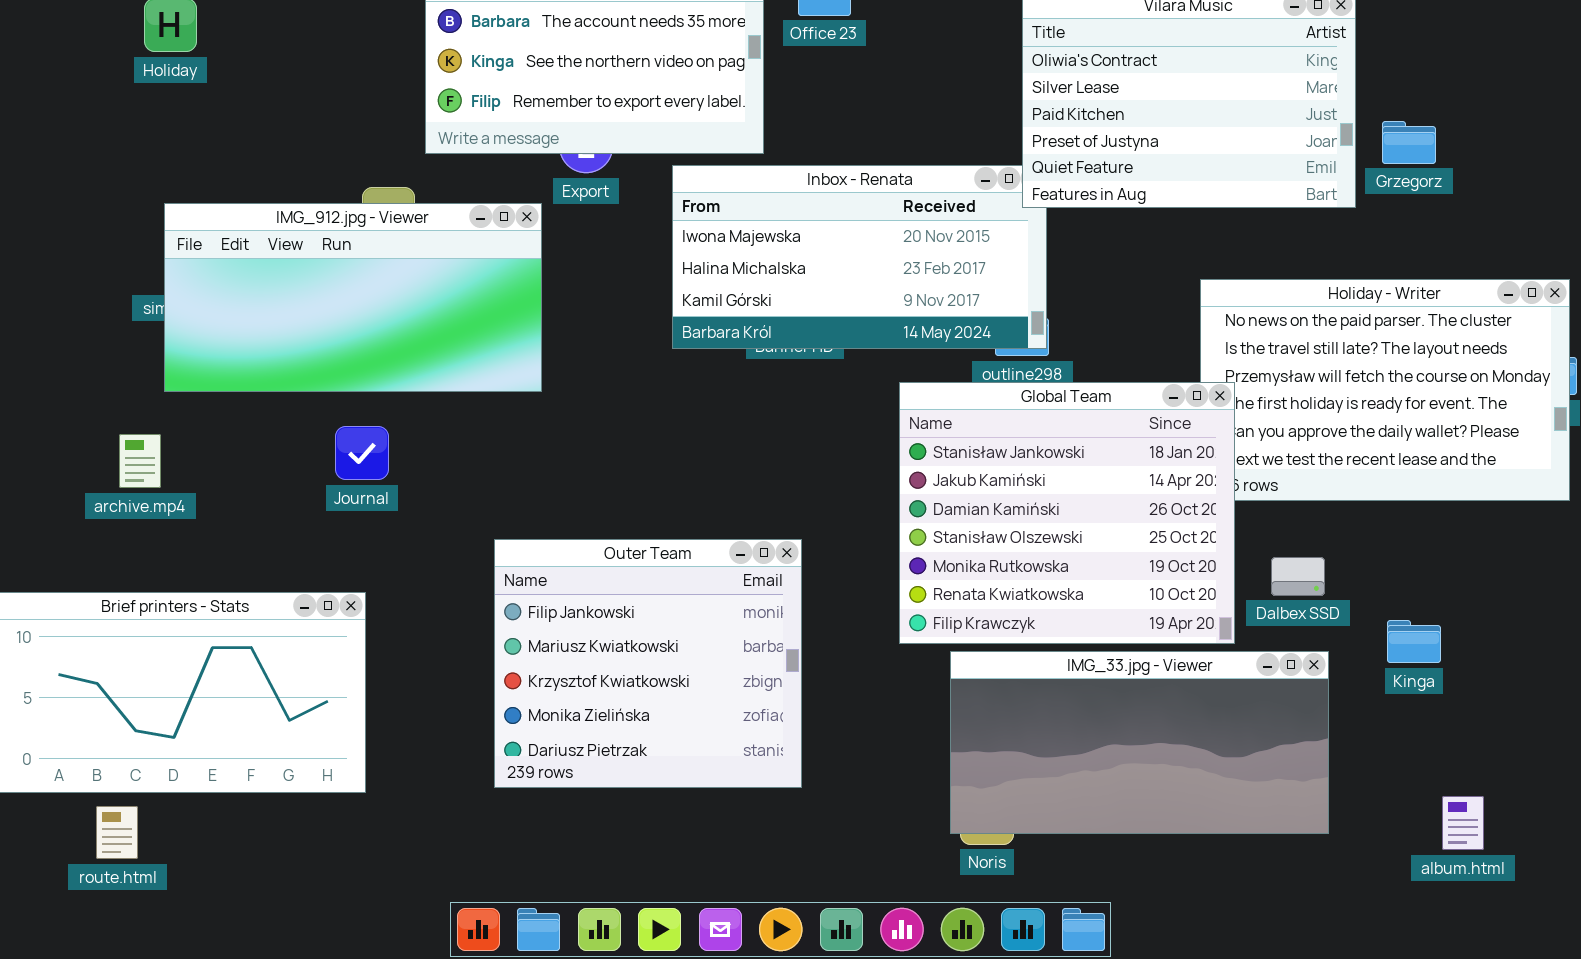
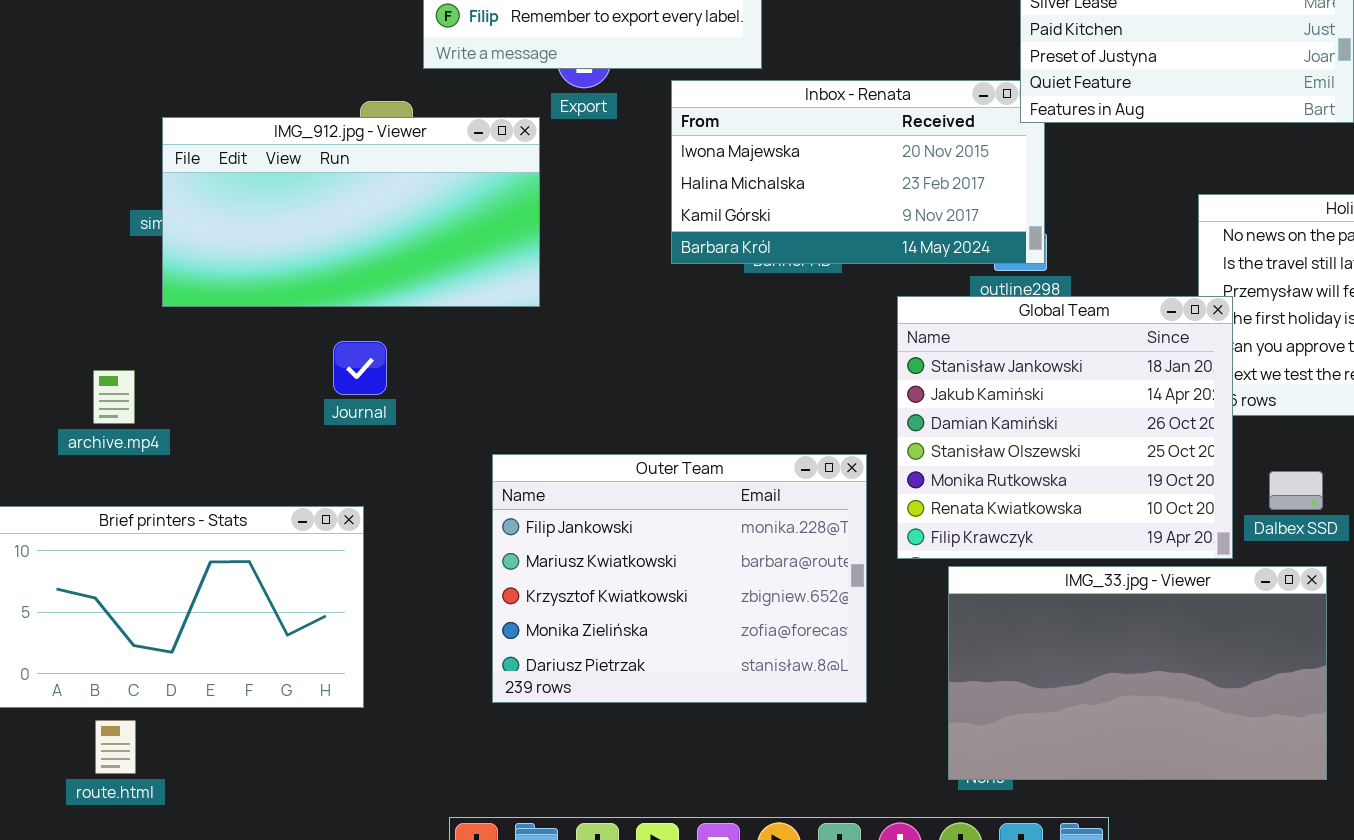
archive.mp4: [119,434,161,488] -> [93,370,135,424], moved
Outer Team: [494,539,802,788] -> [492,454,867,703], resized
IMG_33.jpg - Viewer: [950,651,1329,834] -> [948,566,1327,780], resized

